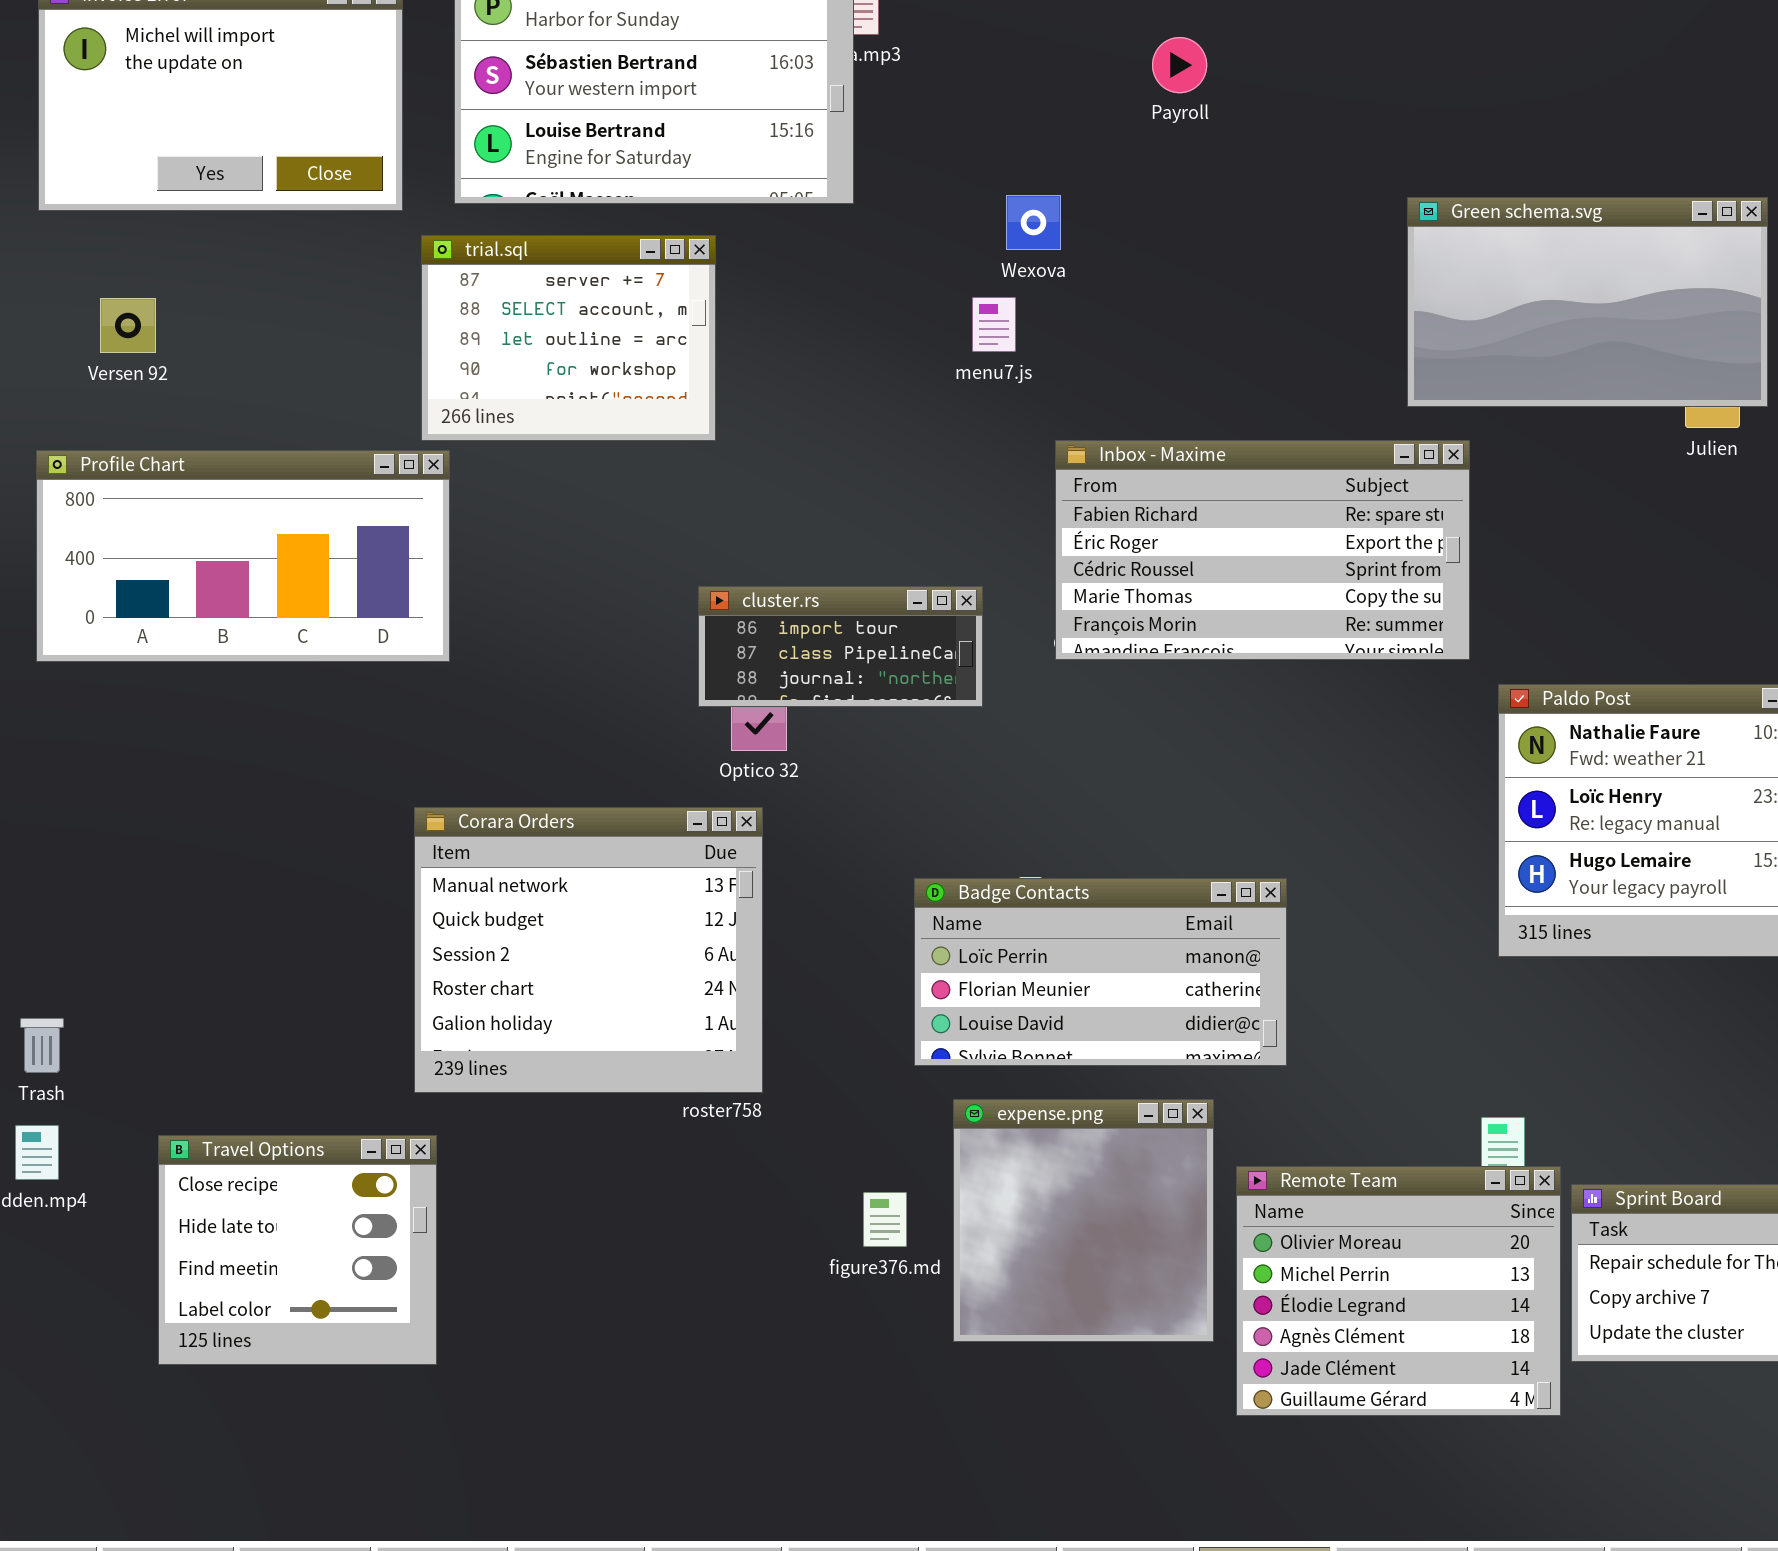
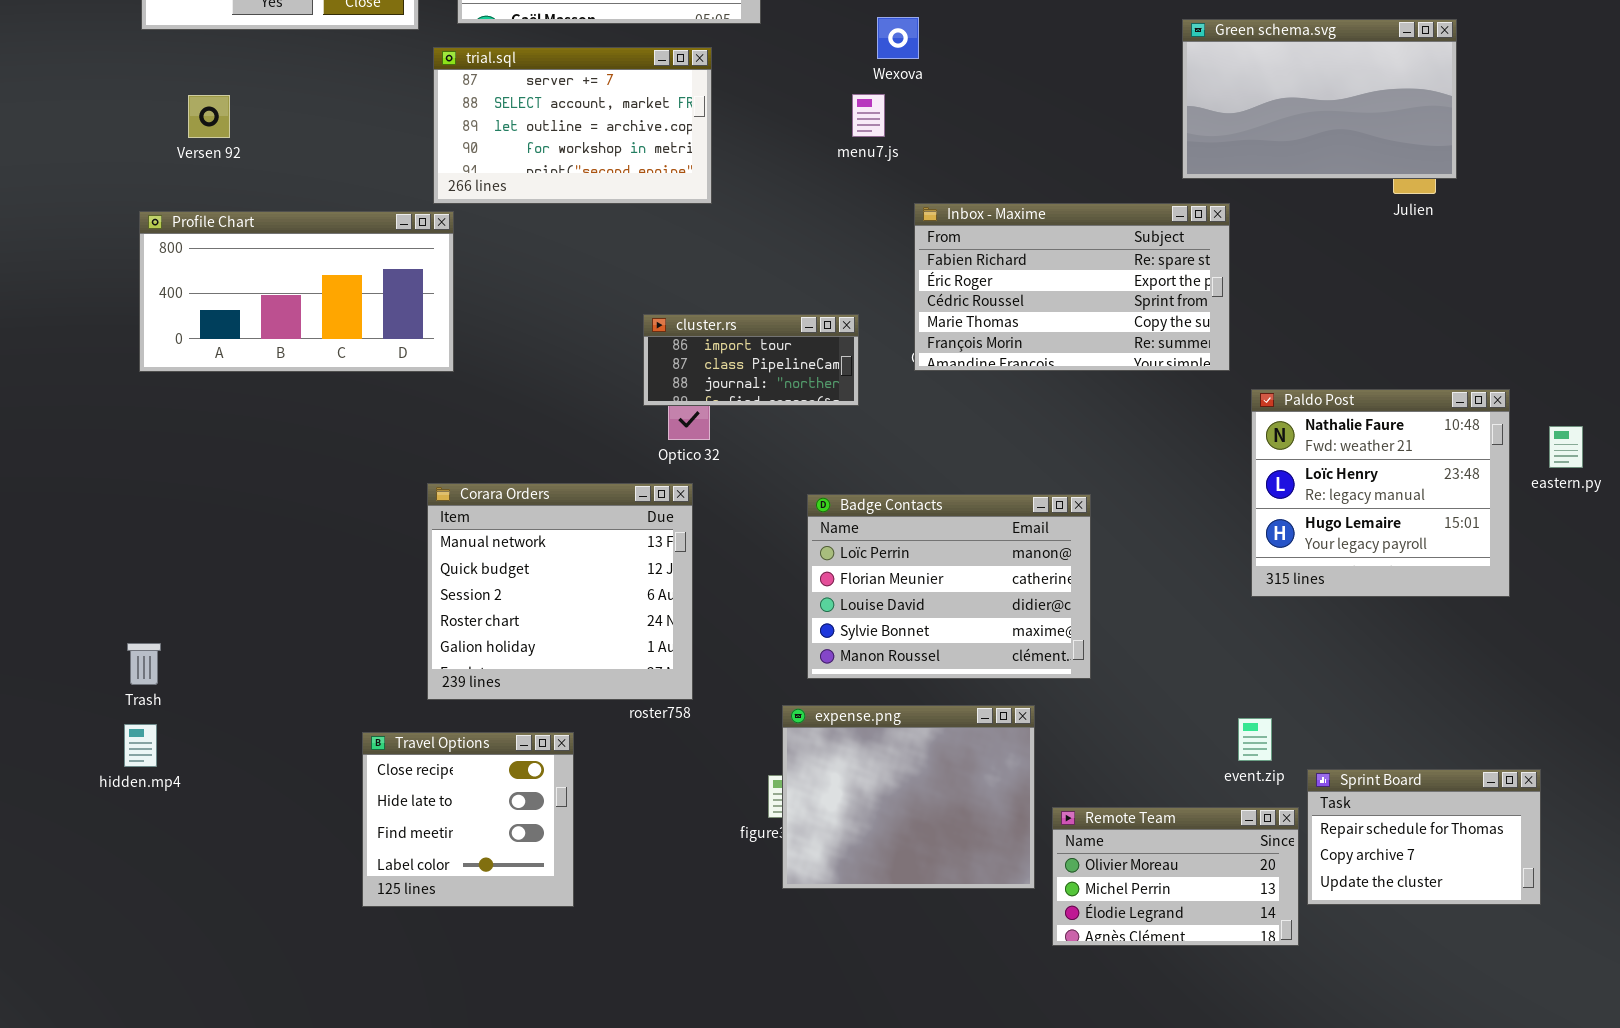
trial.sql: [421,235,716,441] -> [433,47,712,204], resized
Badge Contacts: [914,878,1287,1066] -> [807,494,1091,679], resized
expense.png: [953,1099,1214,1342] -> [782,705,1035,889], resized
Travel Options: [158,1135,437,1365] -> [362,732,574,907], moved
Remote Team: [1236,1166,1561,1416] -> [1052,807,1299,946], resized

